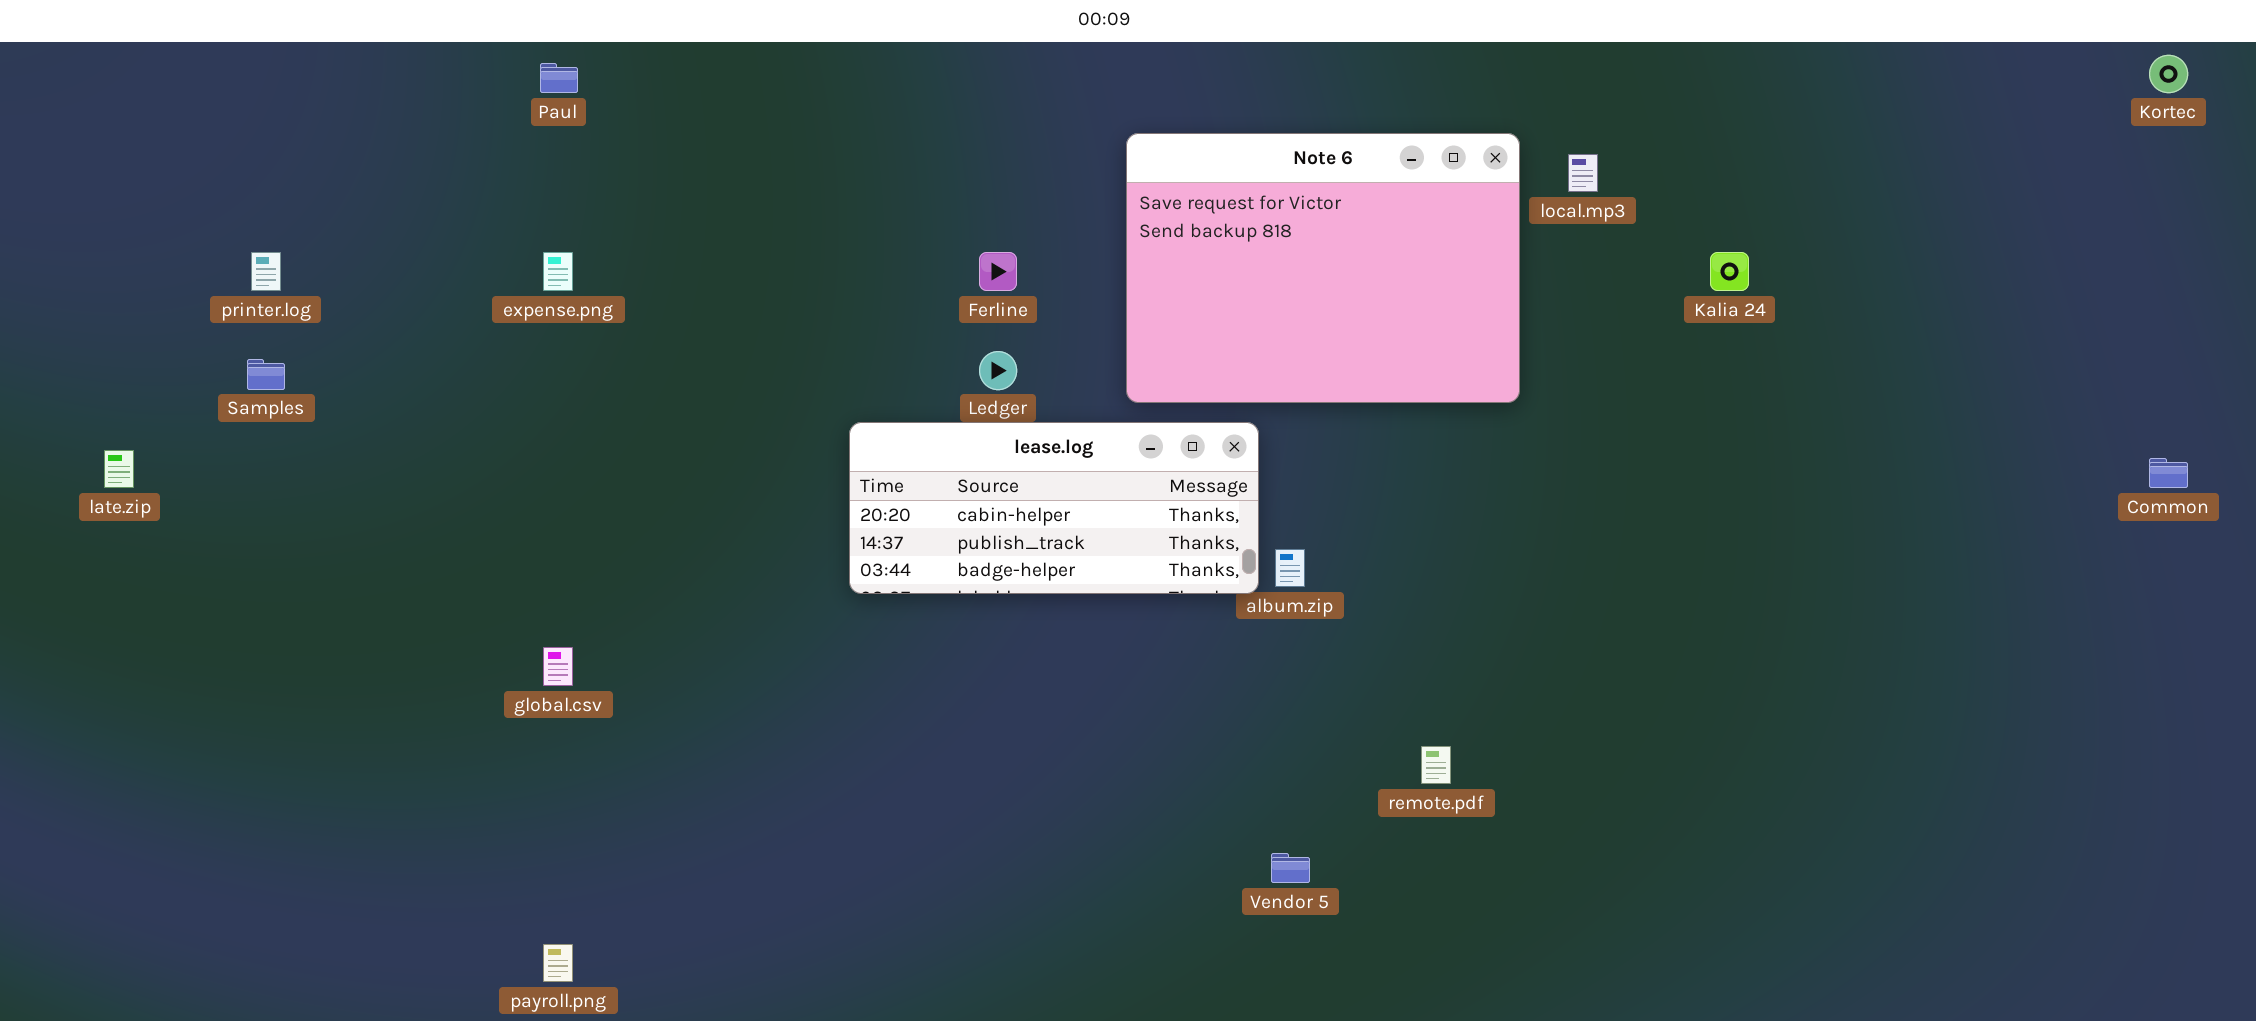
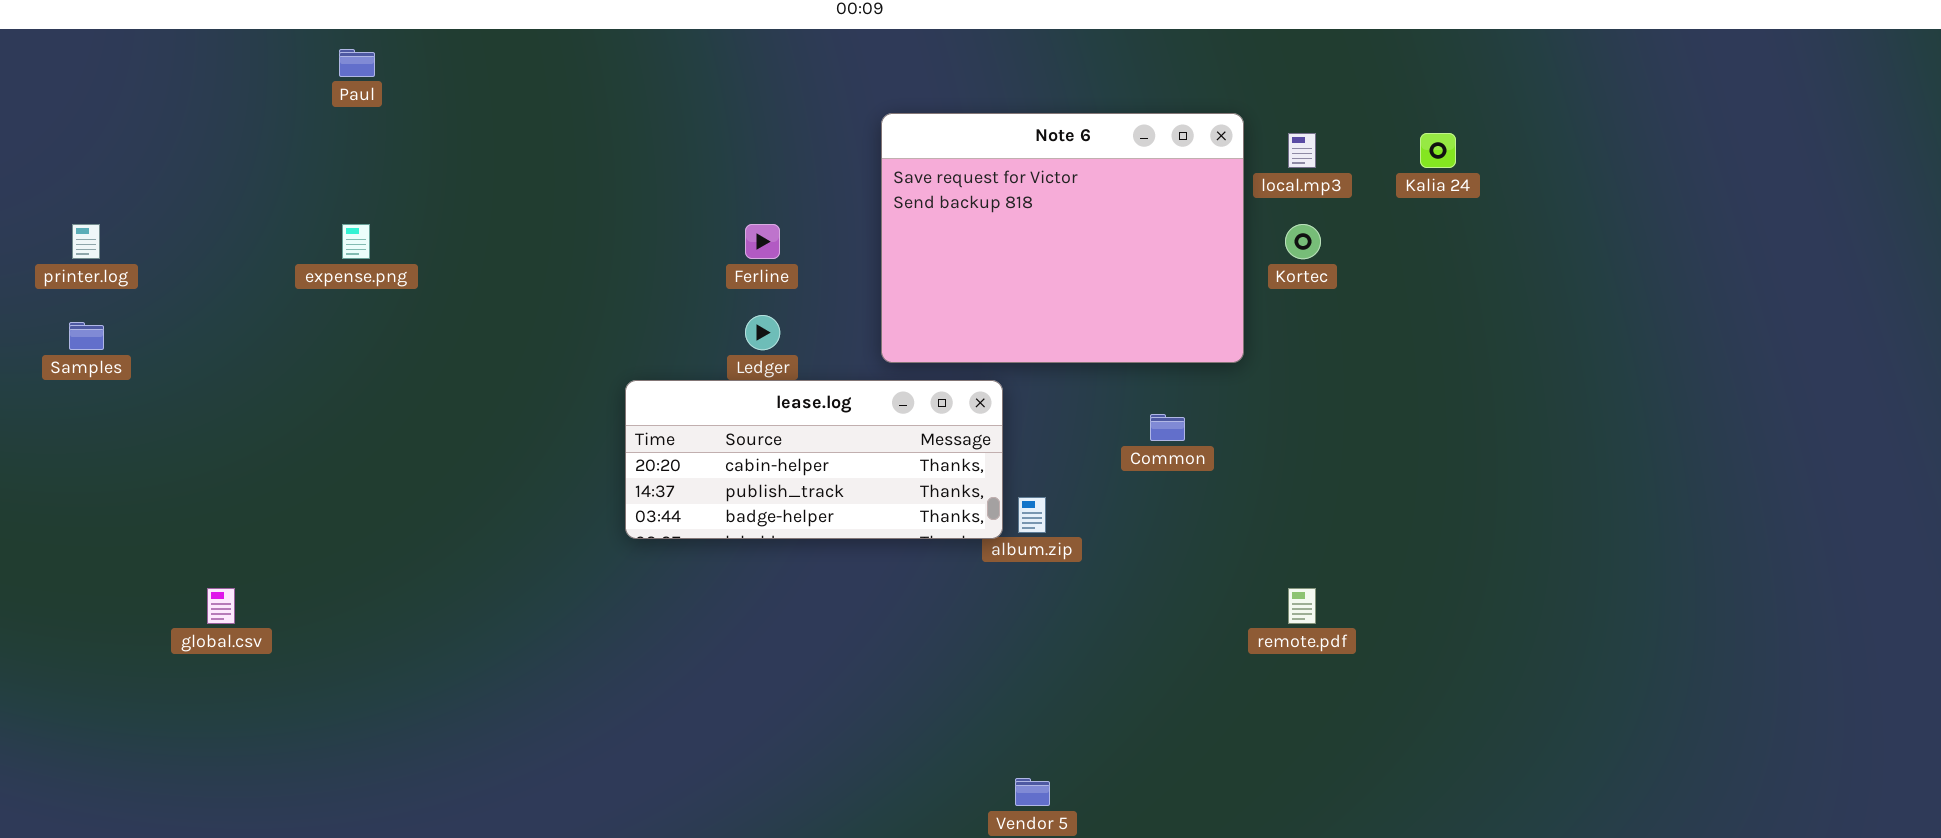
Kortec: [2149,55,2188,93] -> [1285,224,1321,259], moved
Kalia 24: [1710,252,1749,291] -> [1420,133,1456,168], moved
Common: [2149,458,2188,488] -> [1150,414,1185,441], moved
global.csv: [543,647,573,686] -> [207,588,235,624], moved
remote.pdf: [1421,746,1451,784] -> [1288,588,1316,624], moved

